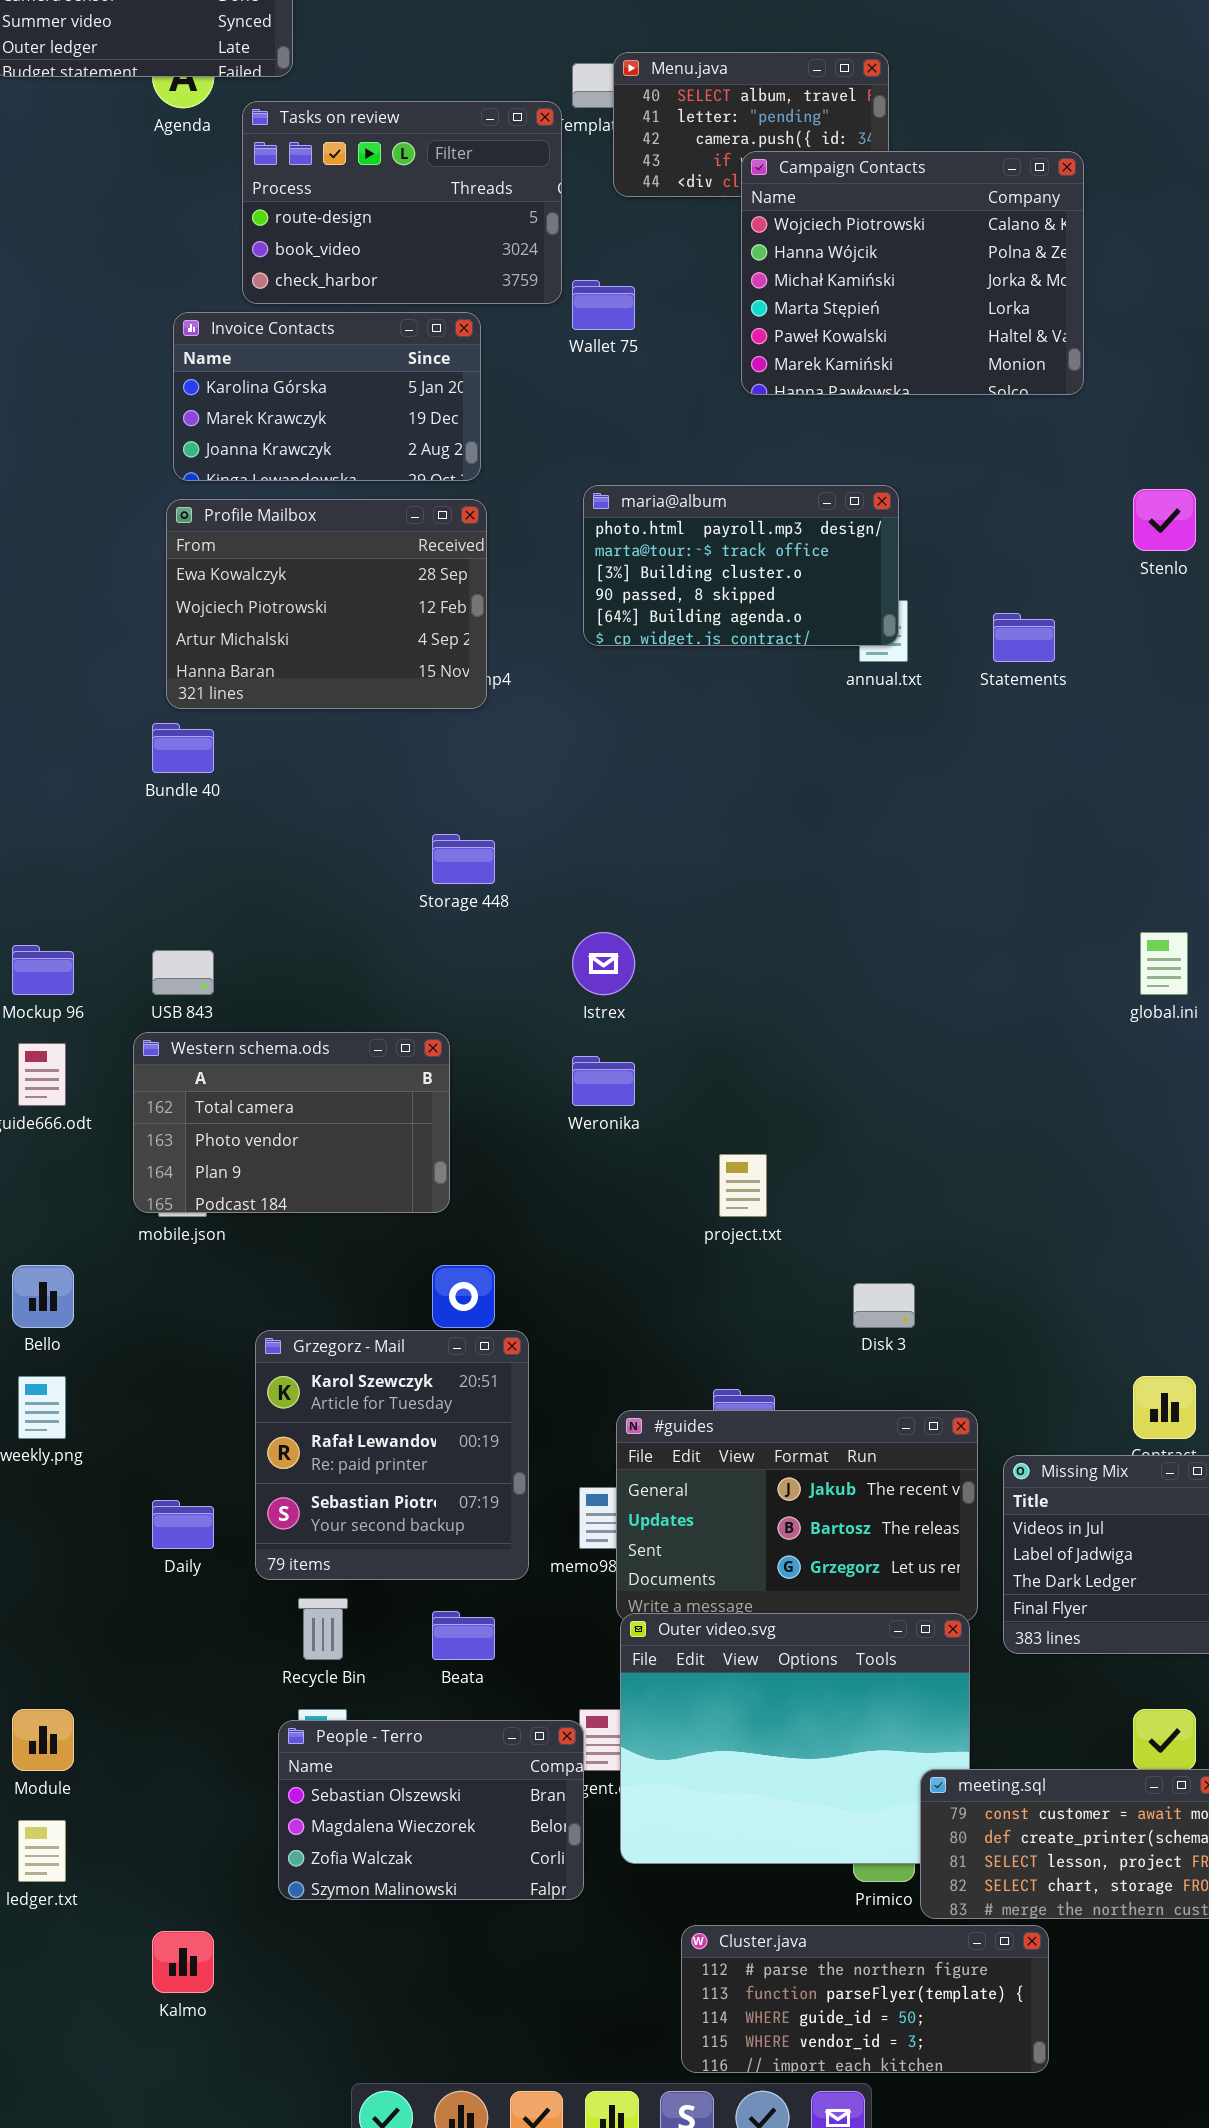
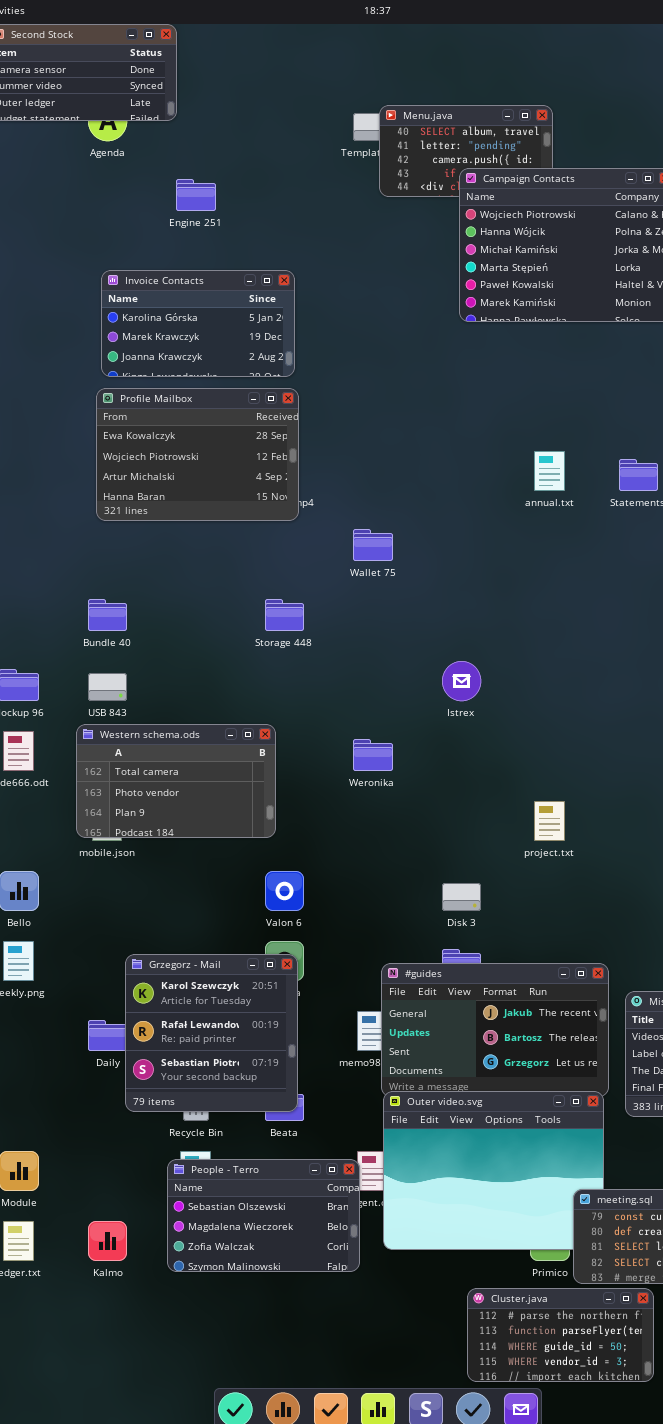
Tasks on review: [242,101,562,304] -> none, closed
Wallet 75: [572,280,635,330] -> [353,529,393,561], moved
maria@album: [583,485,899,646] -> none, closed
Bundle 40: [152,723,214,773] -> [88,599,127,631], moved
Istrex: [572,932,635,995] -> [442,661,481,701], moved
project.txt: [719,1154,767,1217] -> [534,801,565,841], moved
Disk 3: [853,1283,915,1328] -> [442,883,481,911], moved
Grzegorz - Mail: [255,1330,529,1580] -> [125,954,298,1112], moved
Cluster.java: [681,1925,1049,2073] -> [467,1288,654,1382], resized
Kalmo: [152,1931,214,1993] -> [88,1221,127,1261], moved

